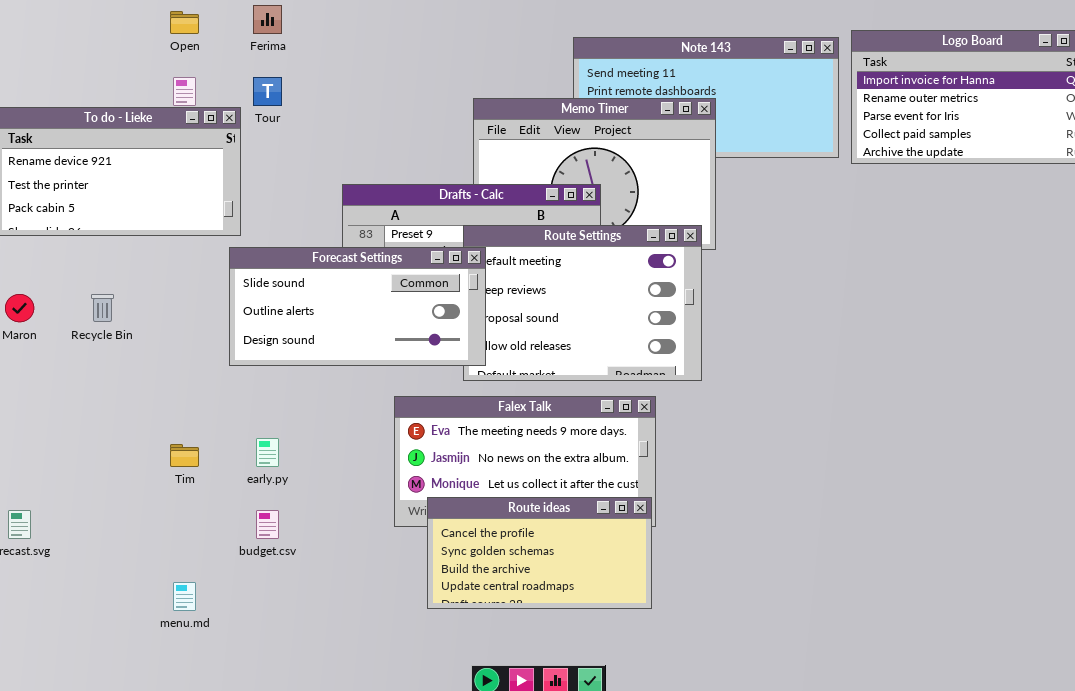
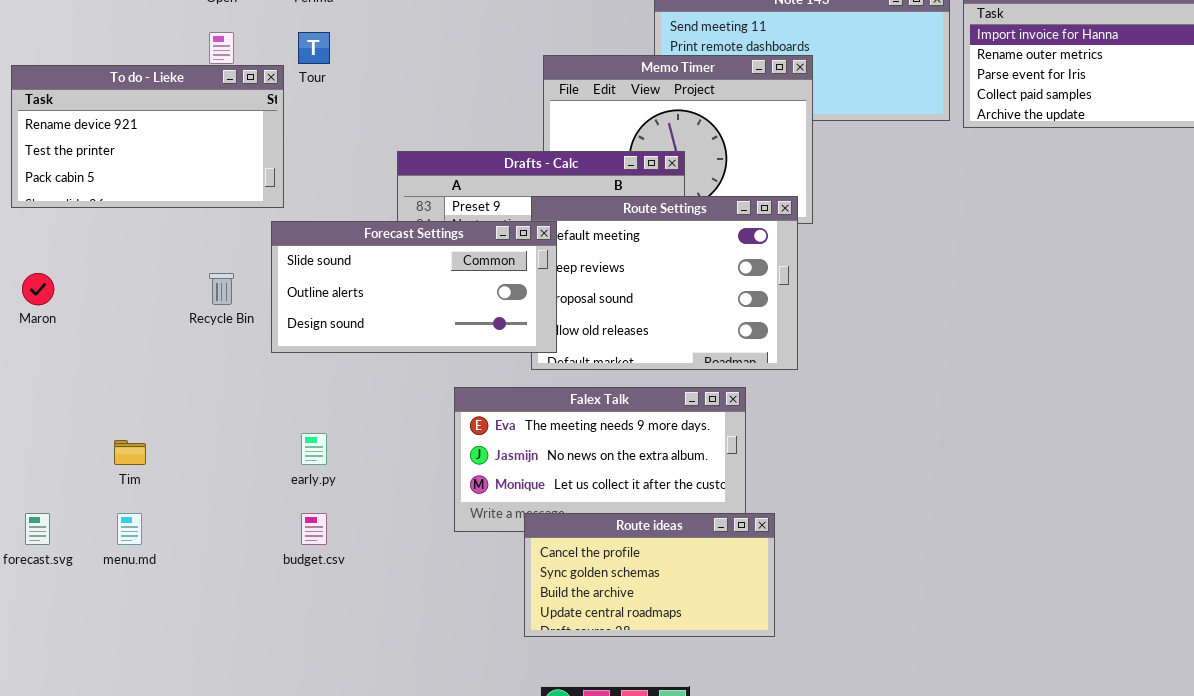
Recycle Bin: [91,294,114,322] -> [209,273,234,305], moved
Tim: [170,444,199,467] -> [114,440,146,465], moved
Route ideas: [427,497,652,609] -> [524,513,775,637], moved
menu.md: [173,582,196,611] -> [117,513,142,545], moved

